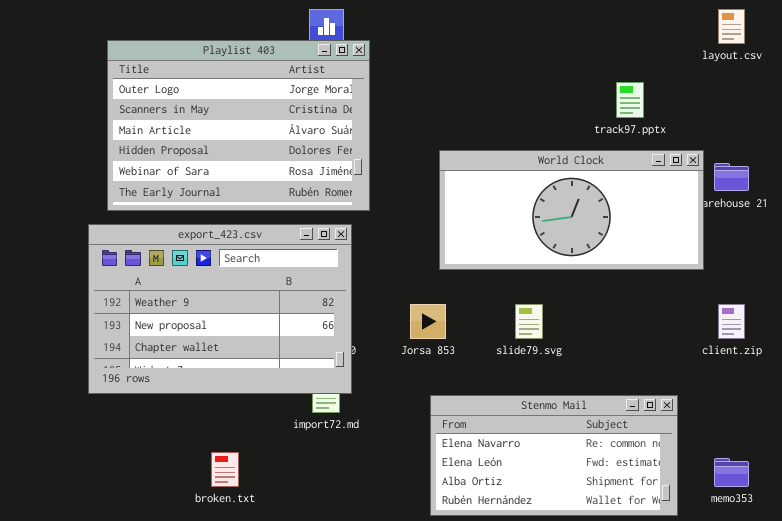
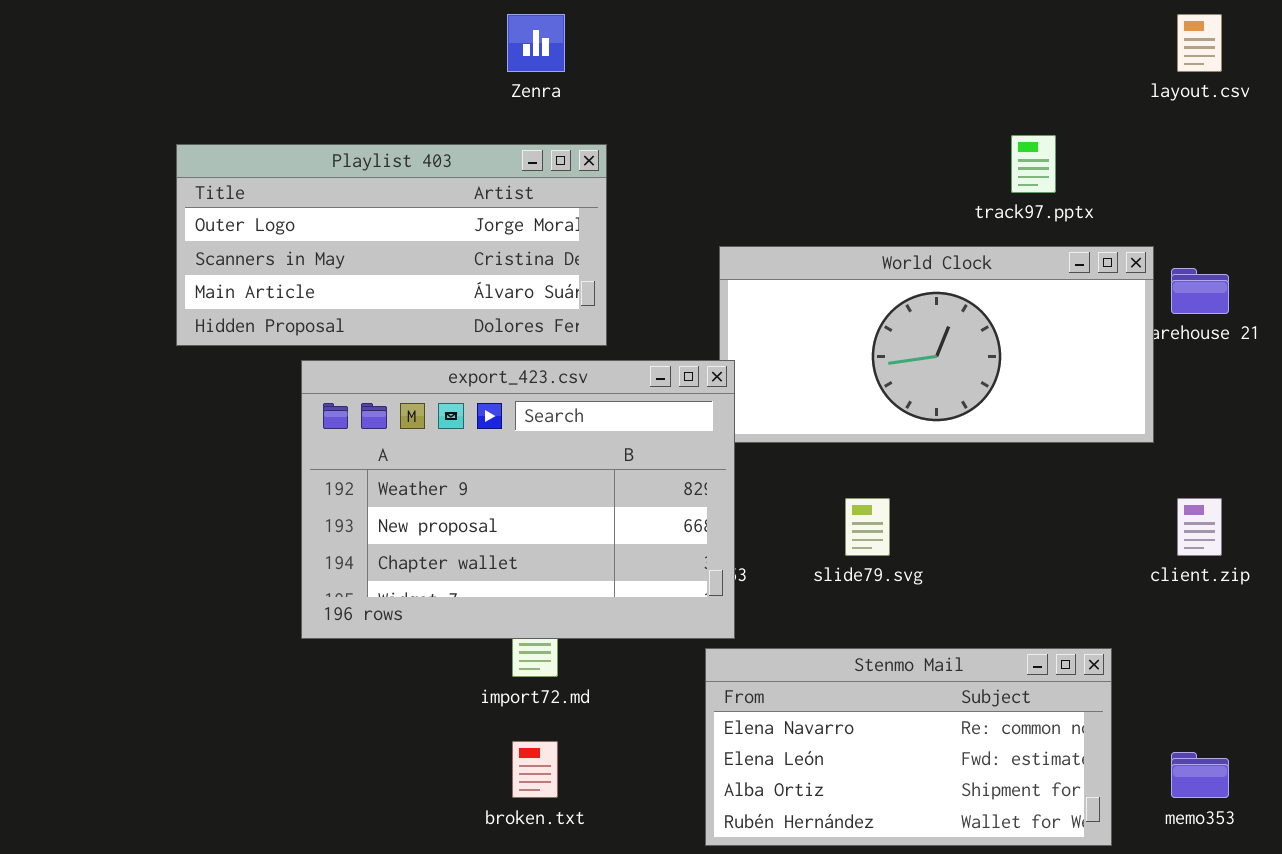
Playlist 403: [107,40,370,211] -> [176,144,607,346], resized
export_423.csv: [88,224,352,394] -> [301,360,735,639], moved
broken.txt: [211,452,239,487] -> [512,741,558,798], moved

